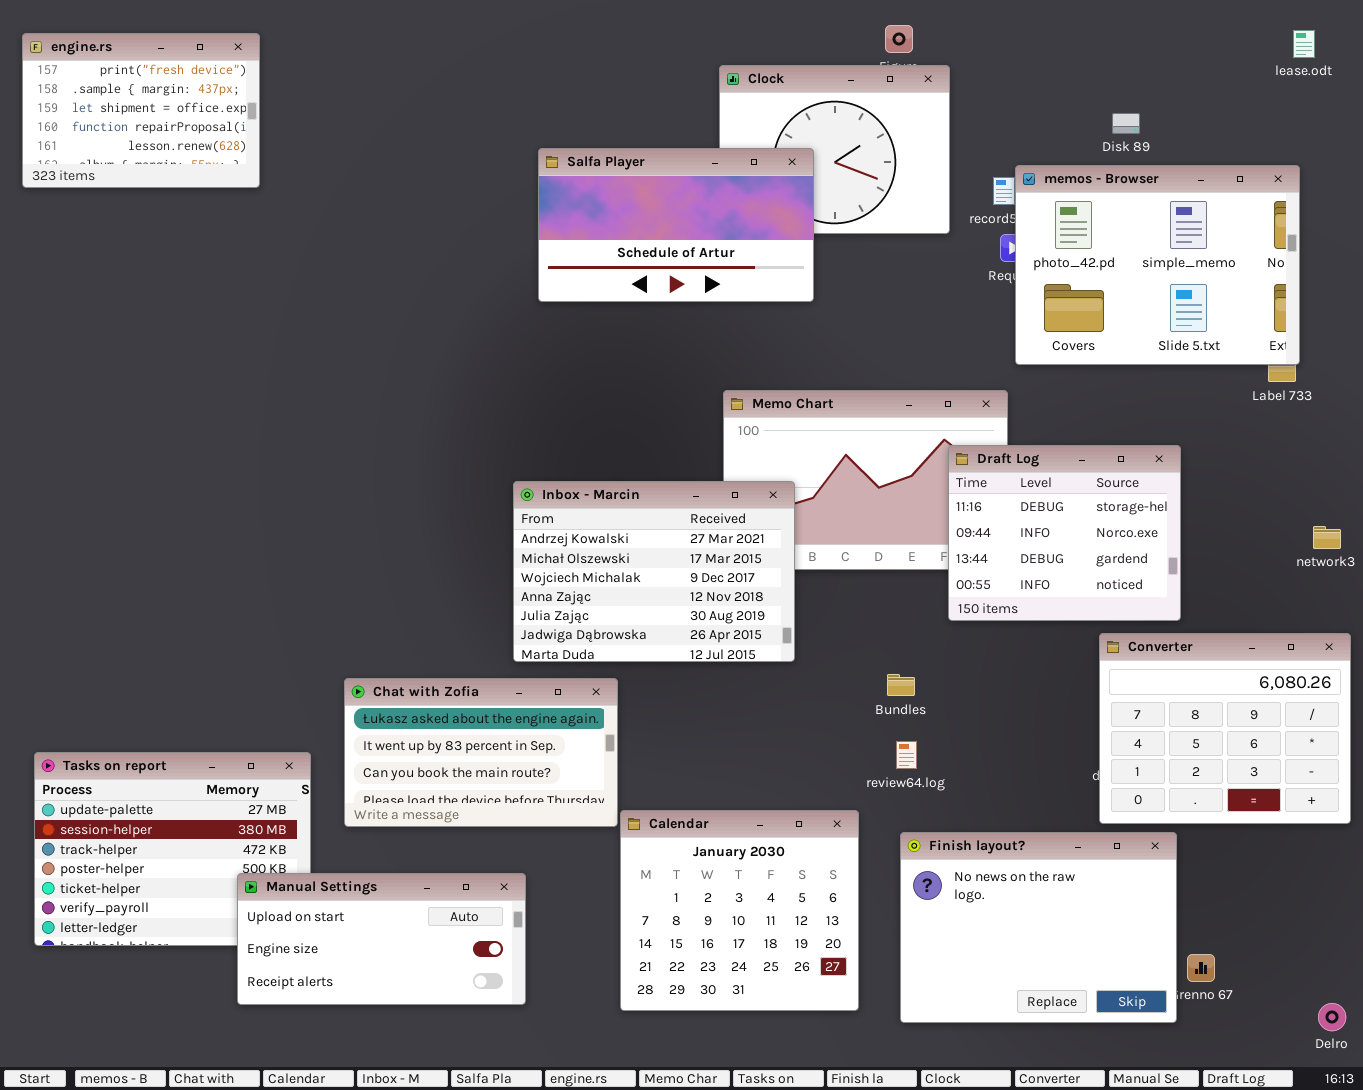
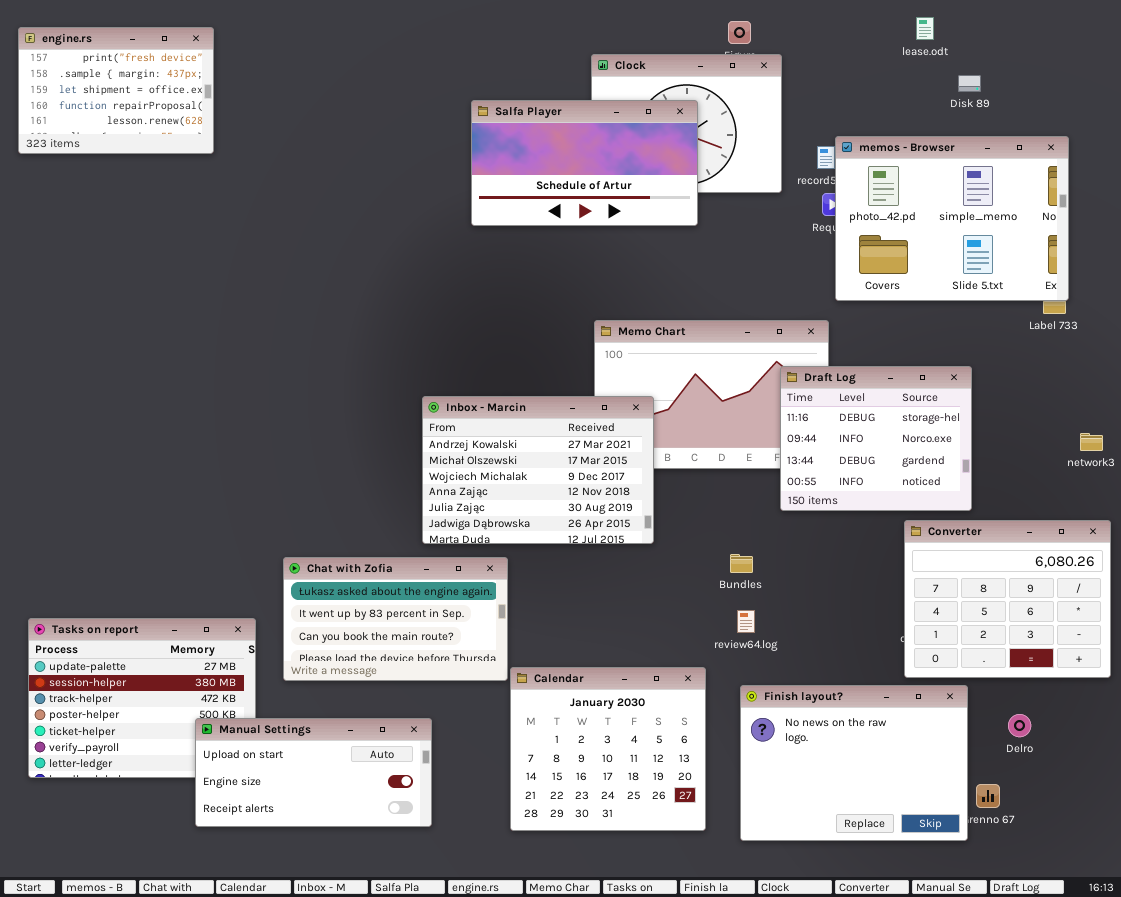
lease.odt: [1293,30,1315,58] -> [916,17,934,40], moved
Disk 89: [1112,113,1140,134] -> [958,75,981,92], moved
Salfa Player: [538,148,814,302] -> [471,100,698,226], moved
Delro: [1318,1003,1346,1031] -> [1008,714,1031,737], moved

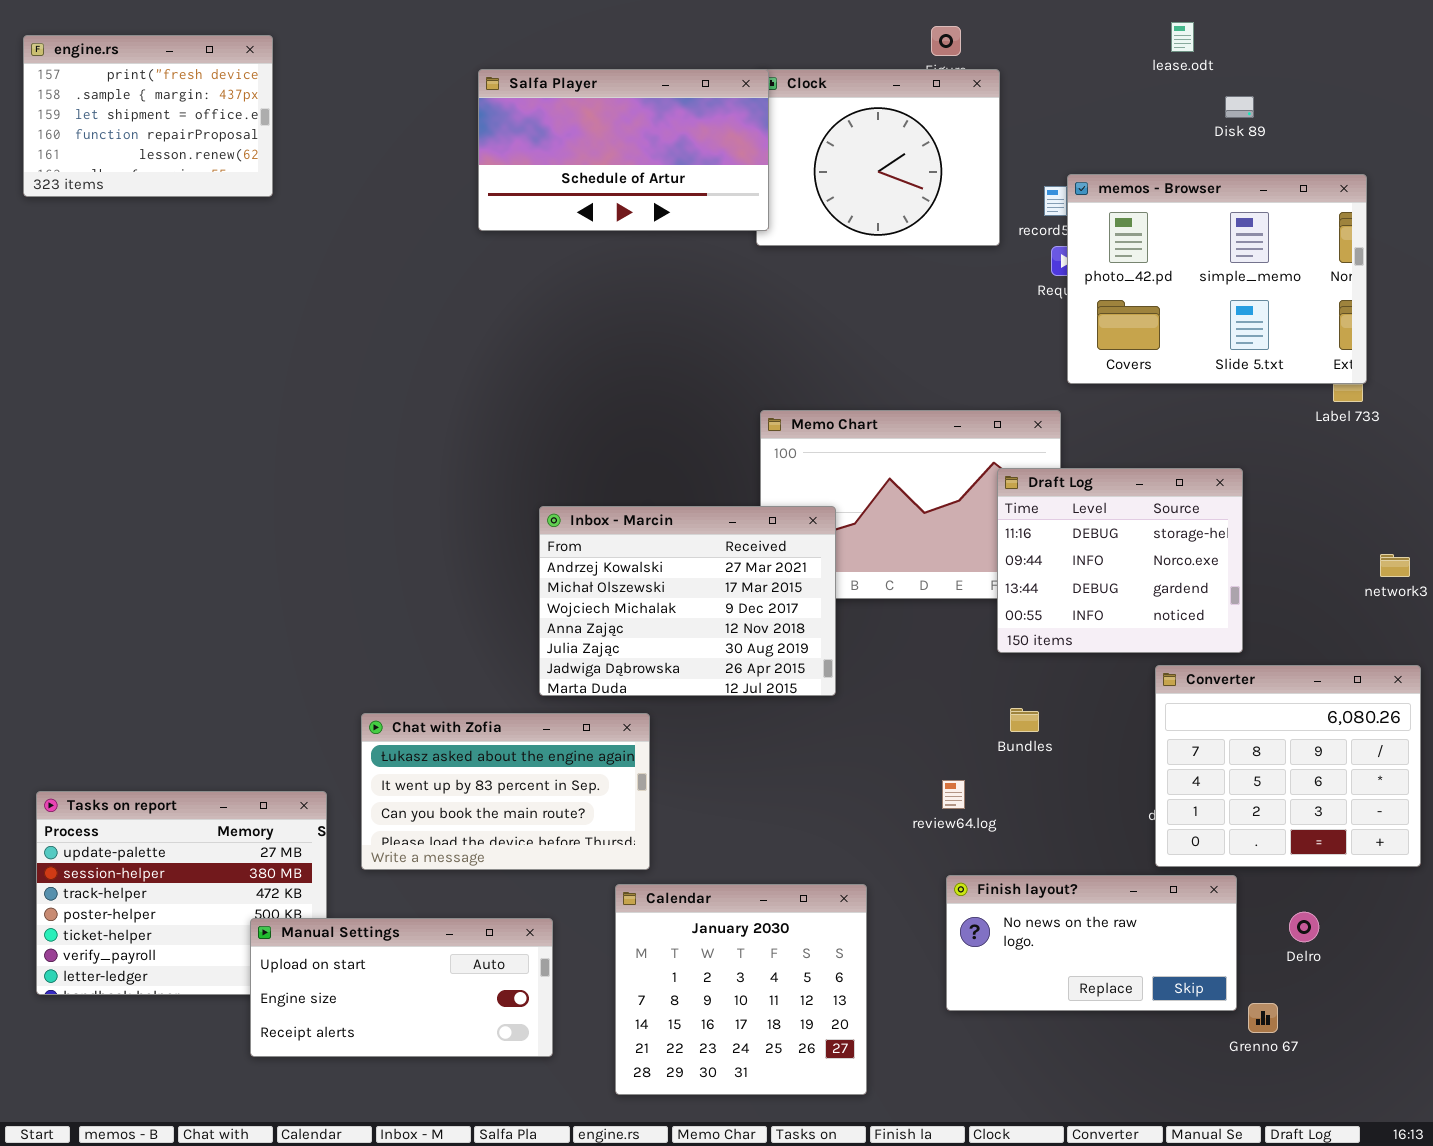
Salfa Player: [471,100,698,226] -> [478,69,769,231], moved
Bundles: [730,554,753,573] -> [1010,708,1039,732], moved
Calendar: [510,667,706,831] -> [615,884,867,1095], moved
Finish layout?: [740,685,968,841] -> [946,875,1237,1011], resized

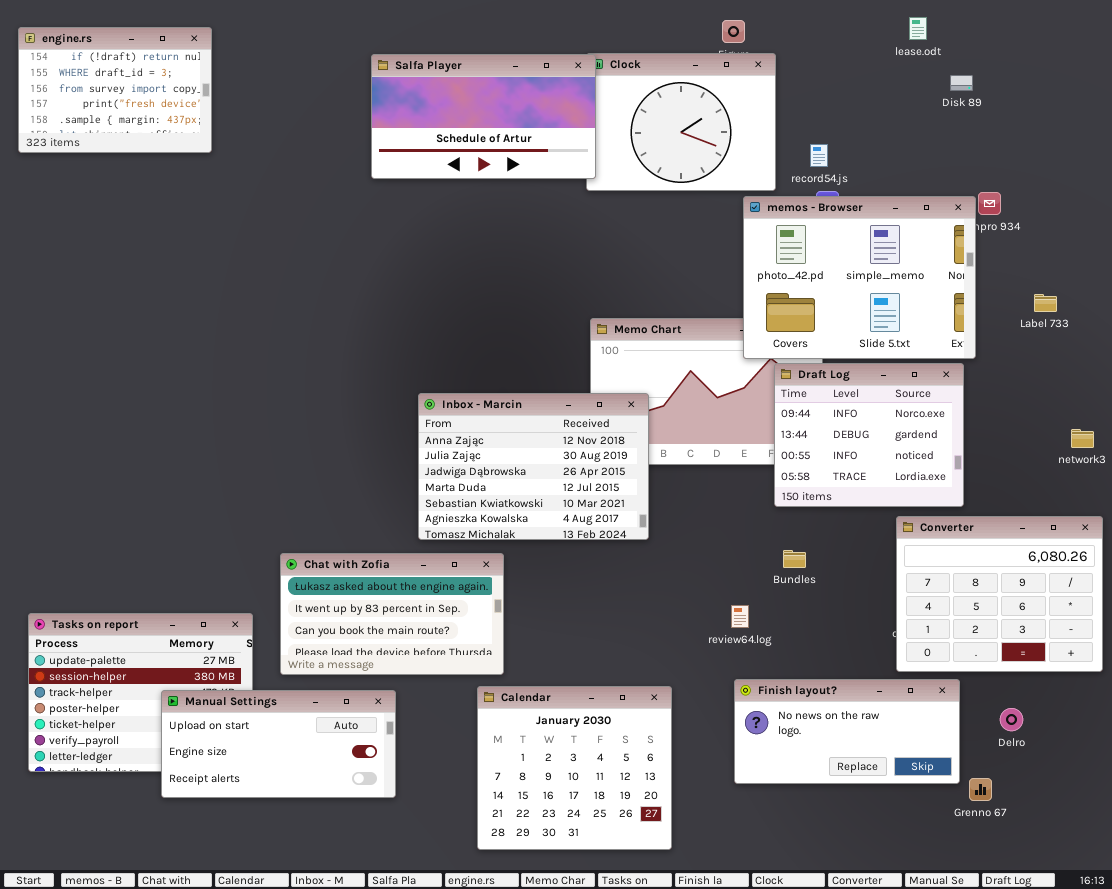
engine.rs: [23,35,273,197] -> [18,27,212,153], scrolled up 3 rows
memos - Browser: [1067,174,1367,384] -> [743,196,976,359], moved
Draft Log: [997,468,1243,653] -> [774,363,964,507], scrolled down 1 row
Inbox - Marcin: [539,506,836,696] -> [418,393,649,540], scrolled down 3 rows
Manual Settings: [250,918,553,1057] -> [161,690,396,798], moved

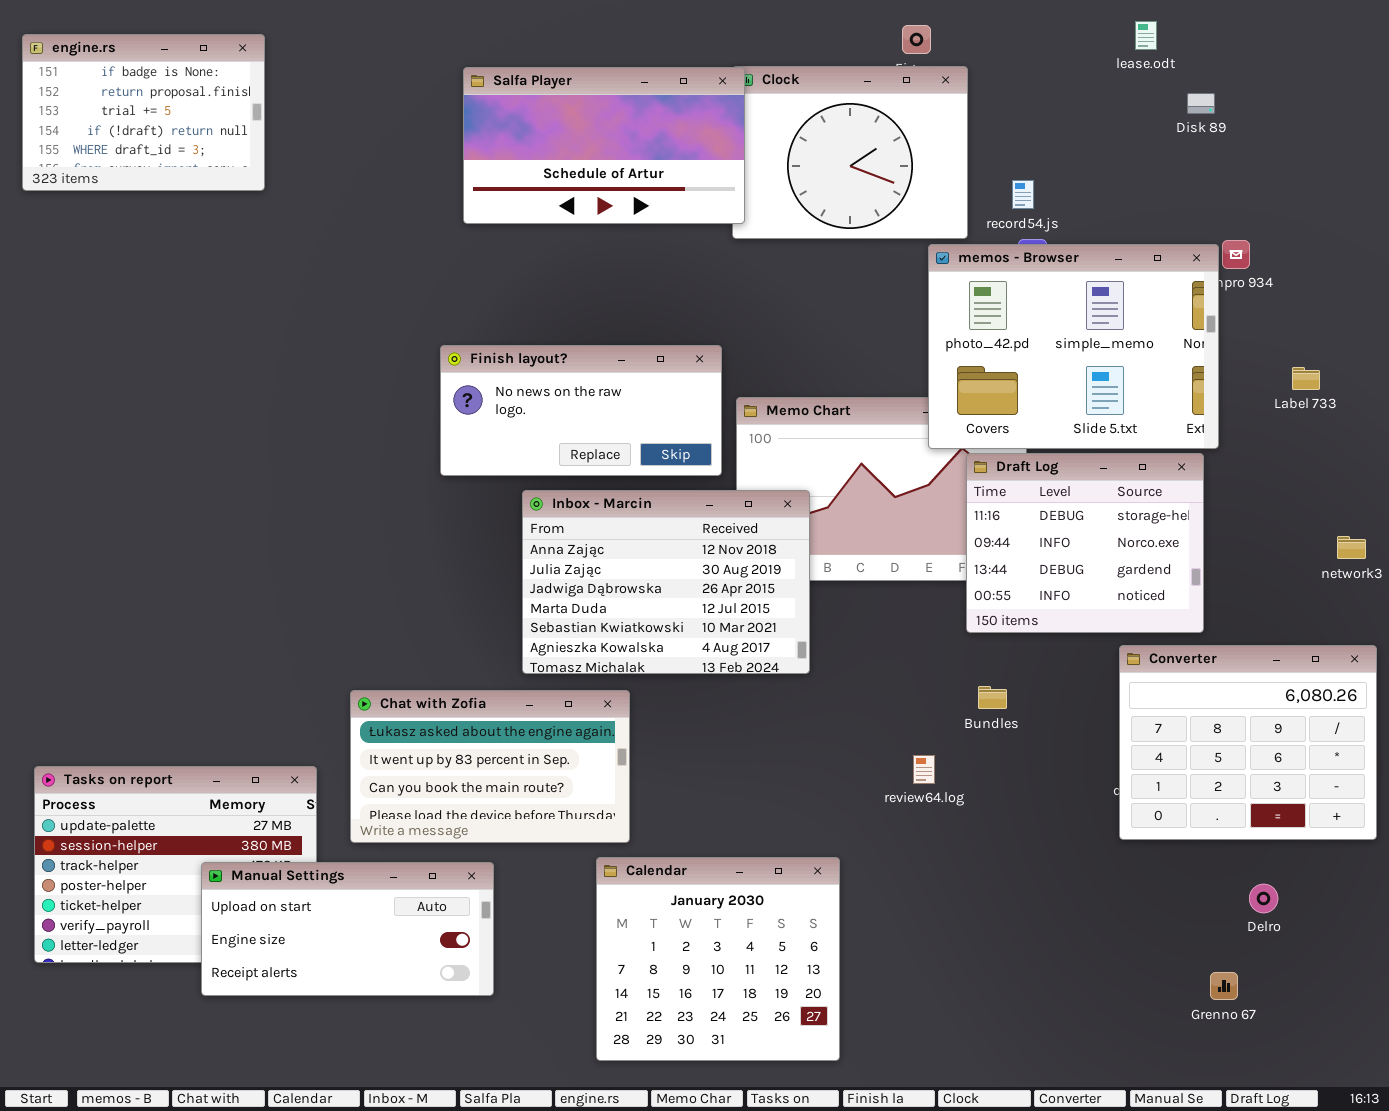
engine.rs: [18,27,212,153] -> [22,34,265,191], scrolled up 3 rows
Draft Log: [774,363,964,507] -> [966,453,1204,633], scrolled up 1 row
Finish layout?: [734,679,960,784] -> [440,345,722,476], moved

